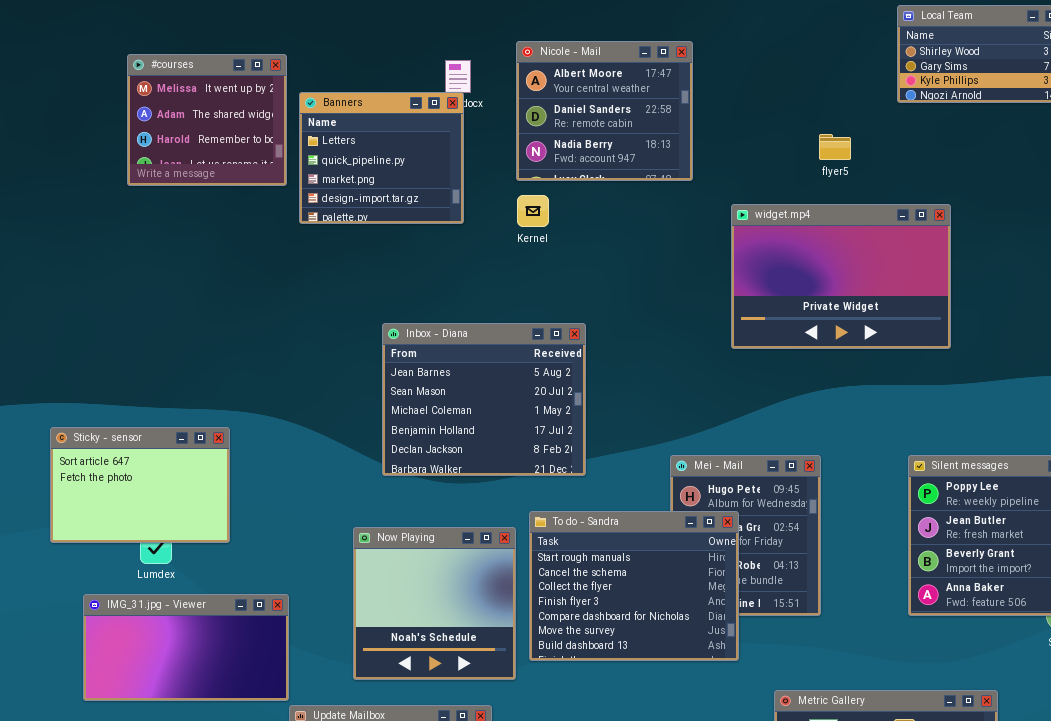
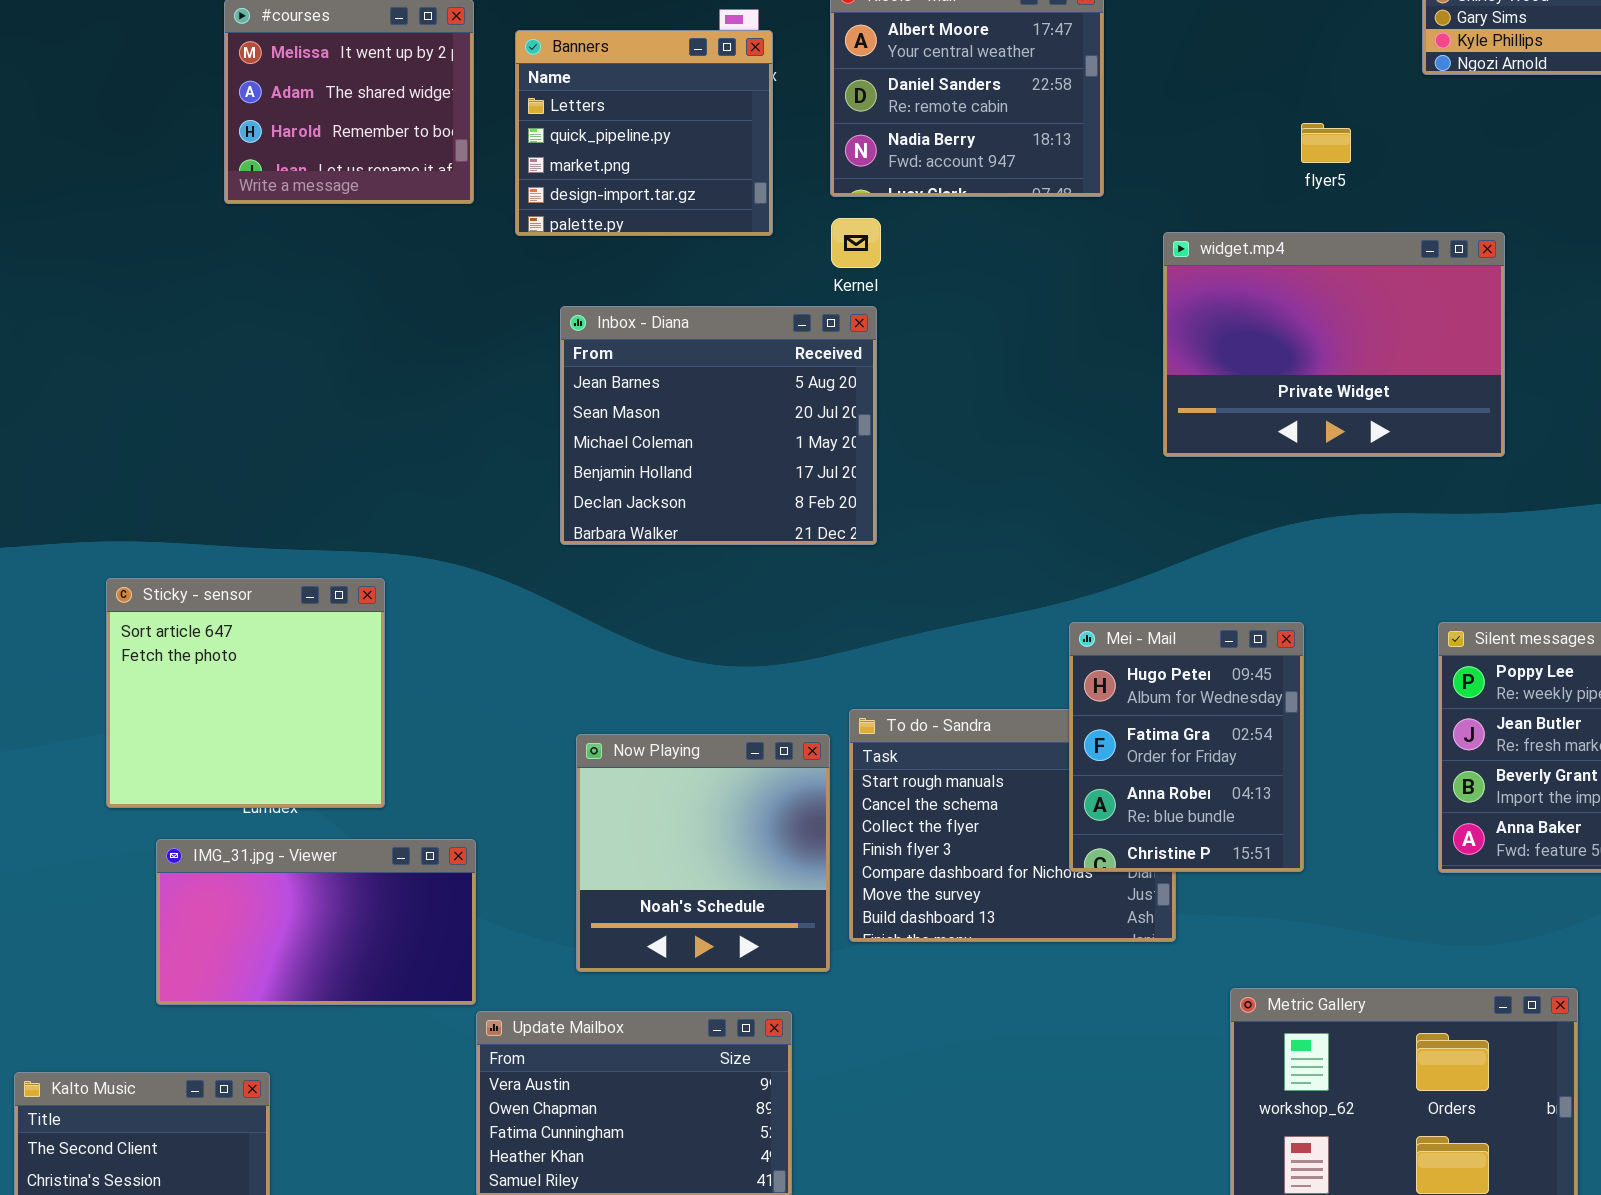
Banners: [299,92,464,224] -> [515,30,773,236], moved
Inbox - Diana: [382,323,586,476] -> [560,306,877,545], moved
Sticky - sensor: [50,427,230,543] -> [106,578,385,808], resized
Mei - Mail: [670,455,821,616] -> [1069,622,1304,872], raised

